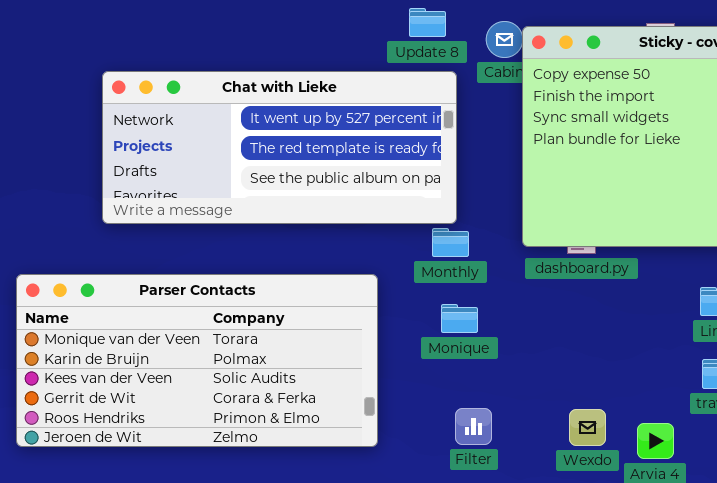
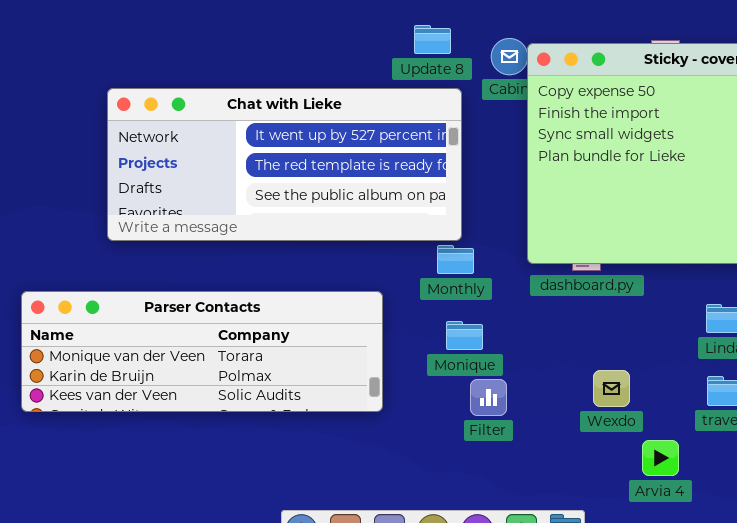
Parser Contacts: [16,274,378,447] -> [21,291,383,412], resized
Filter: [455,408,492,445] -> [470,379,507,416], moved
Wexdo: [569,409,606,446] -> [593,370,630,407], moved

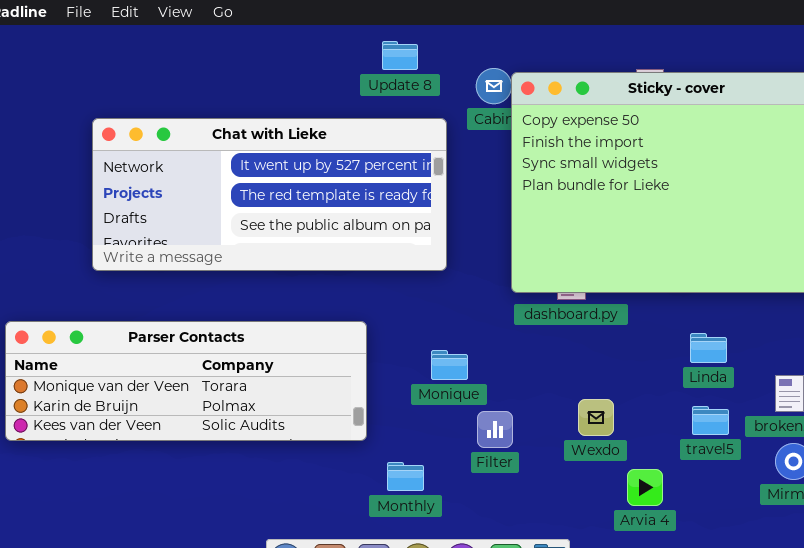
Update 8: [414,25,451,54] -> [382,41,418,70], moved
Monthly: [437,245,474,274] -> [387,462,424,491], moved
Filter: [470,379,507,416] -> [477,411,513,448], moved

